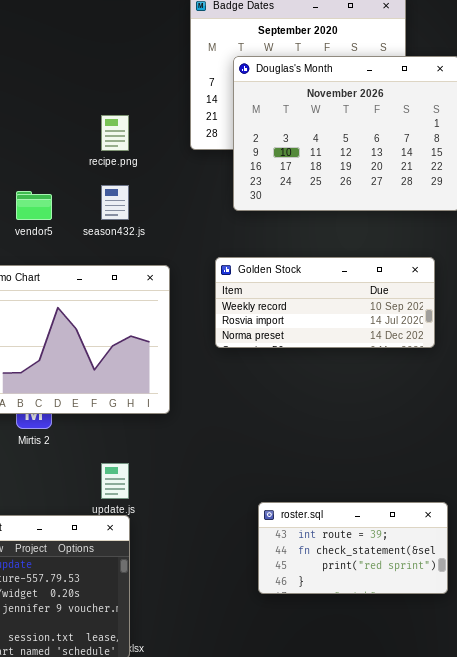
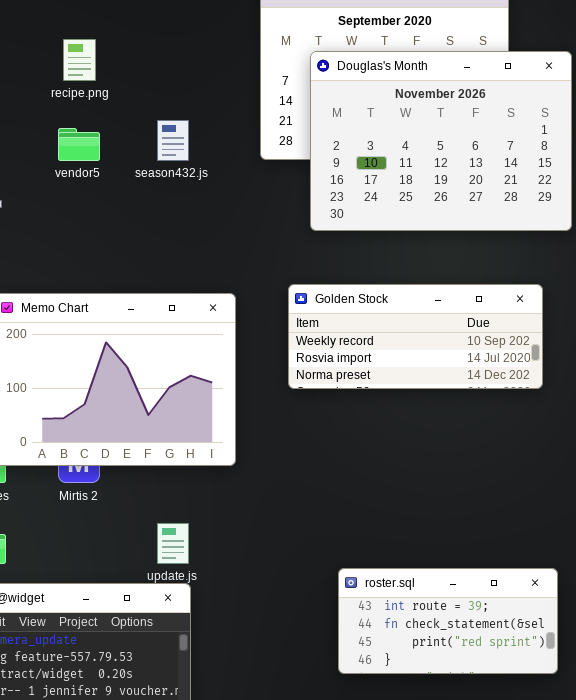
recipe.png: [101,115,129,151] -> [63,39,96,81], moved
season432.js: [101,185,129,220] -> [157,120,189,161], moved
vendor5: [16,191,52,220] -> [58,128,100,161], moved

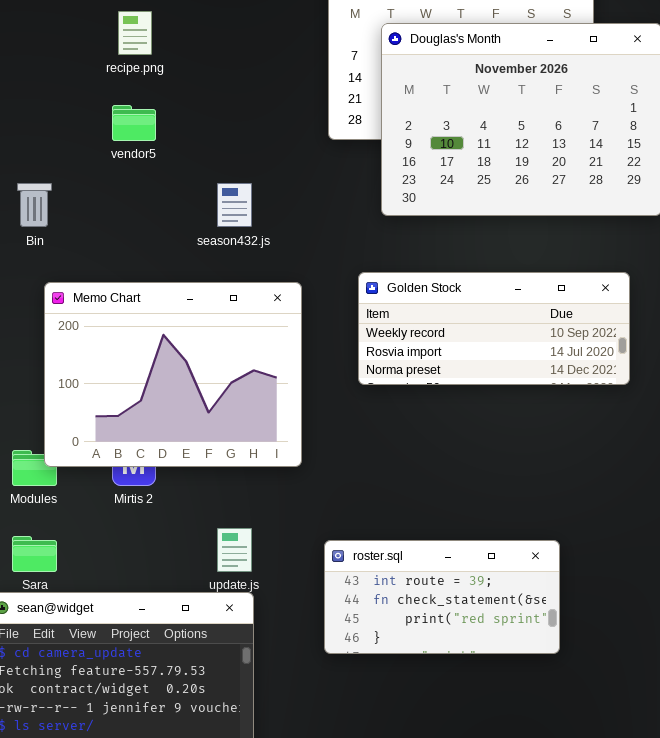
season432.js: [157,120,189,161] -> [217,183,252,227], moved
roster.sql: [338,568,558,674] -> [324,540,560,654], moved

